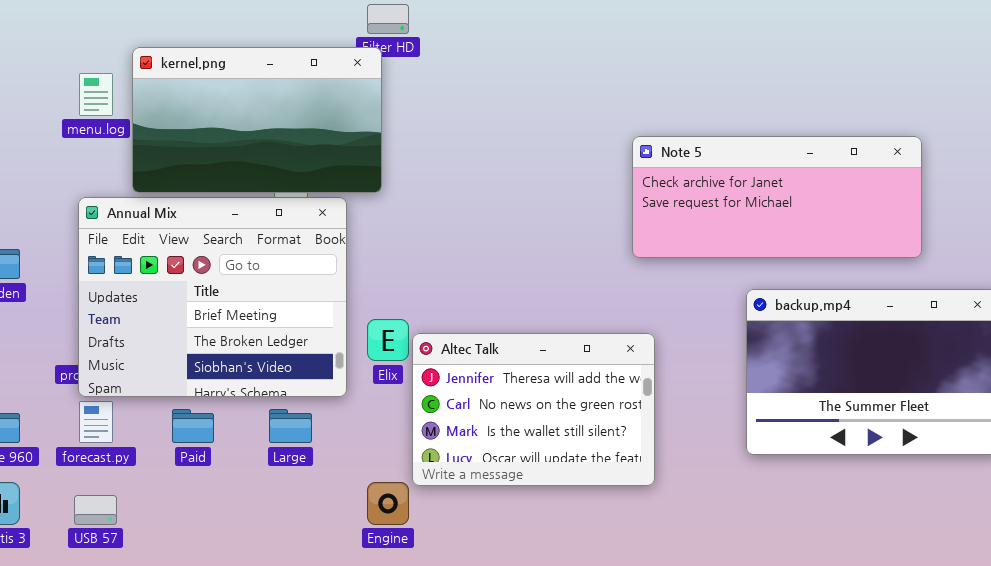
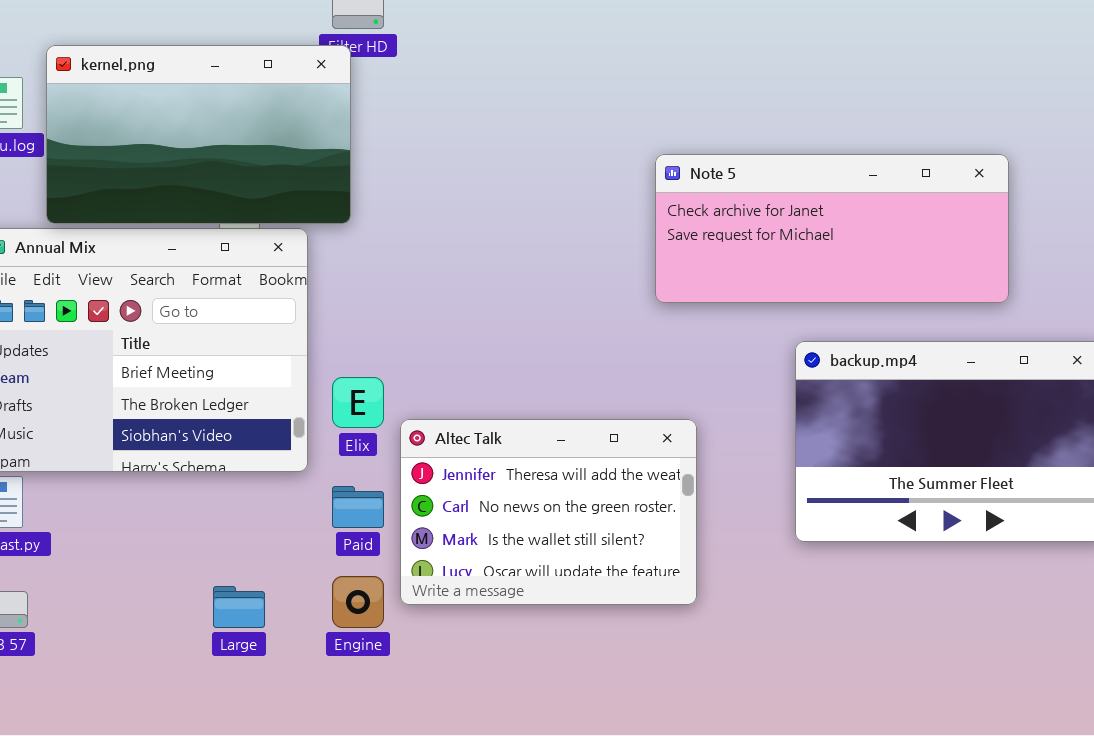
Altec Talk: [412,333,655,486] -> [400,419,697,605], moved
Paid: [172,409,214,443] -> [332,486,384,528], moved
Large: [269,409,312,443] -> [213,586,265,628], moved

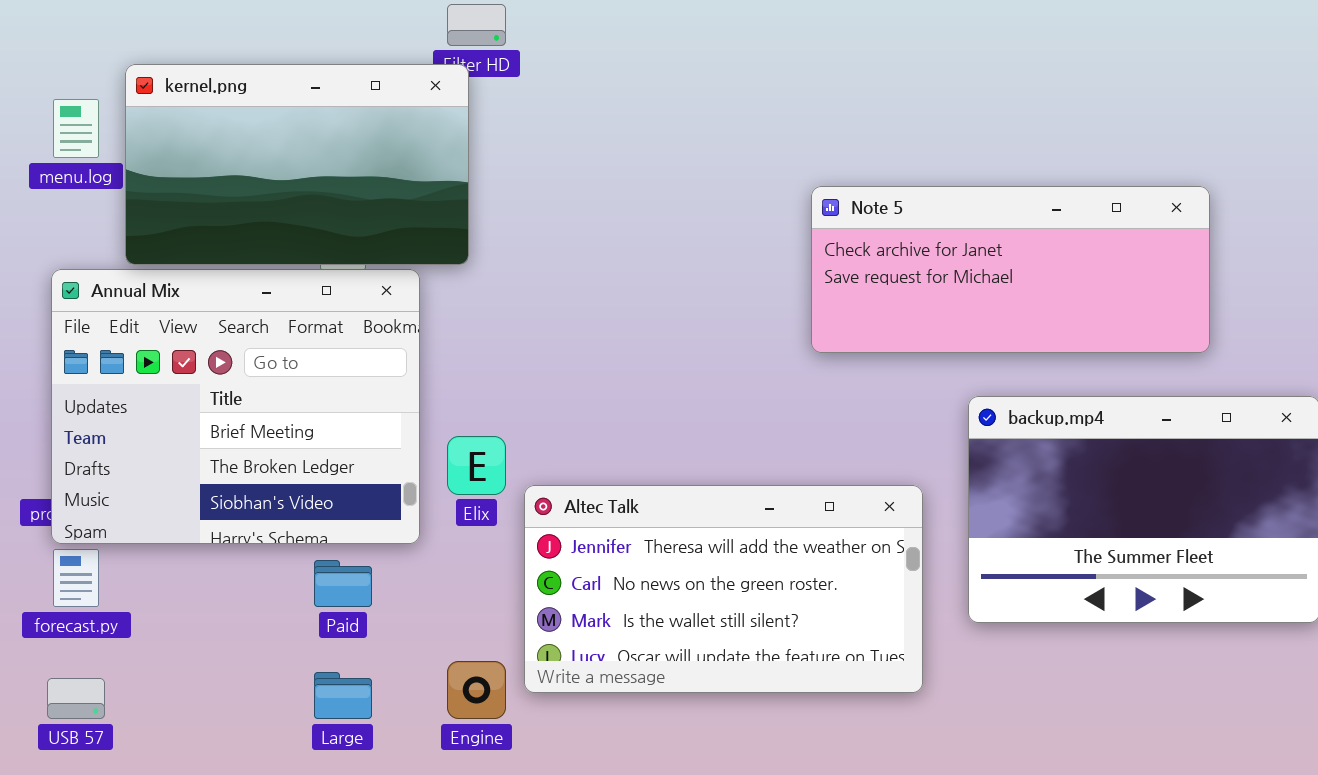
Altec Talk: [400,419,697,605] -> [524,485,923,693], resized
Paid: [332,486,384,528] -> [314,560,372,607], moved

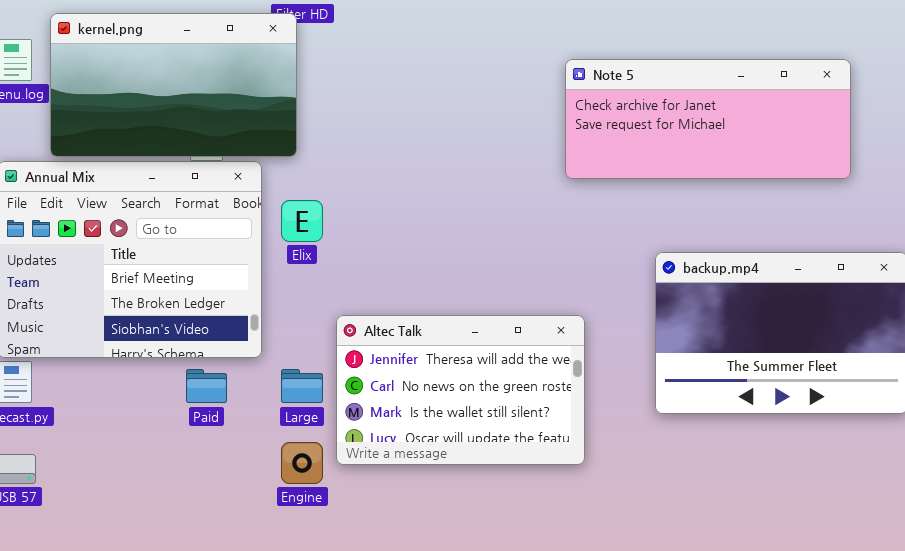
Note 5: [811,186,1210,353] -> [565,59,851,179], moved
Elix: [447,436,506,495] -> [281,200,323,242], moved
Altec Talk: [524,485,923,693] -> [336,315,585,465], resized
Large: [314,672,372,719] -> [281,369,323,403], moved

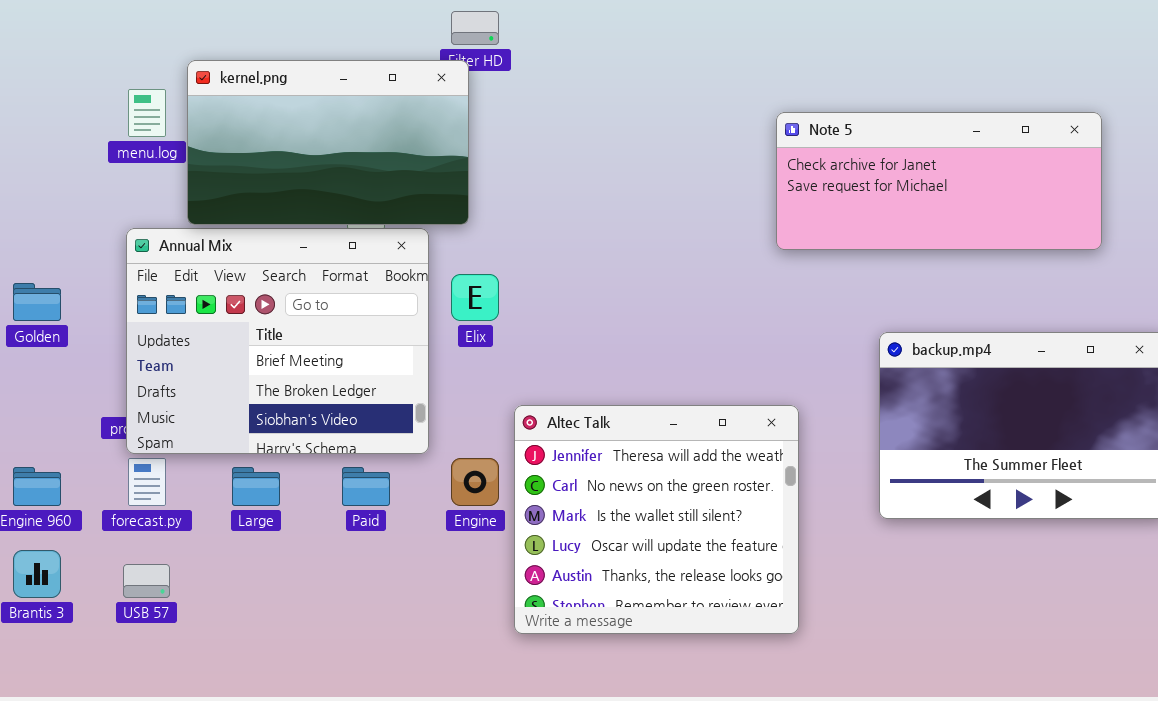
Altec Talk: [336,315,585,465] -> [514,405,799,634], resized
Large: [281,369,323,403] -> [232,467,280,506], moved
Engine: [281,442,323,484] -> [451,458,499,506], moved

